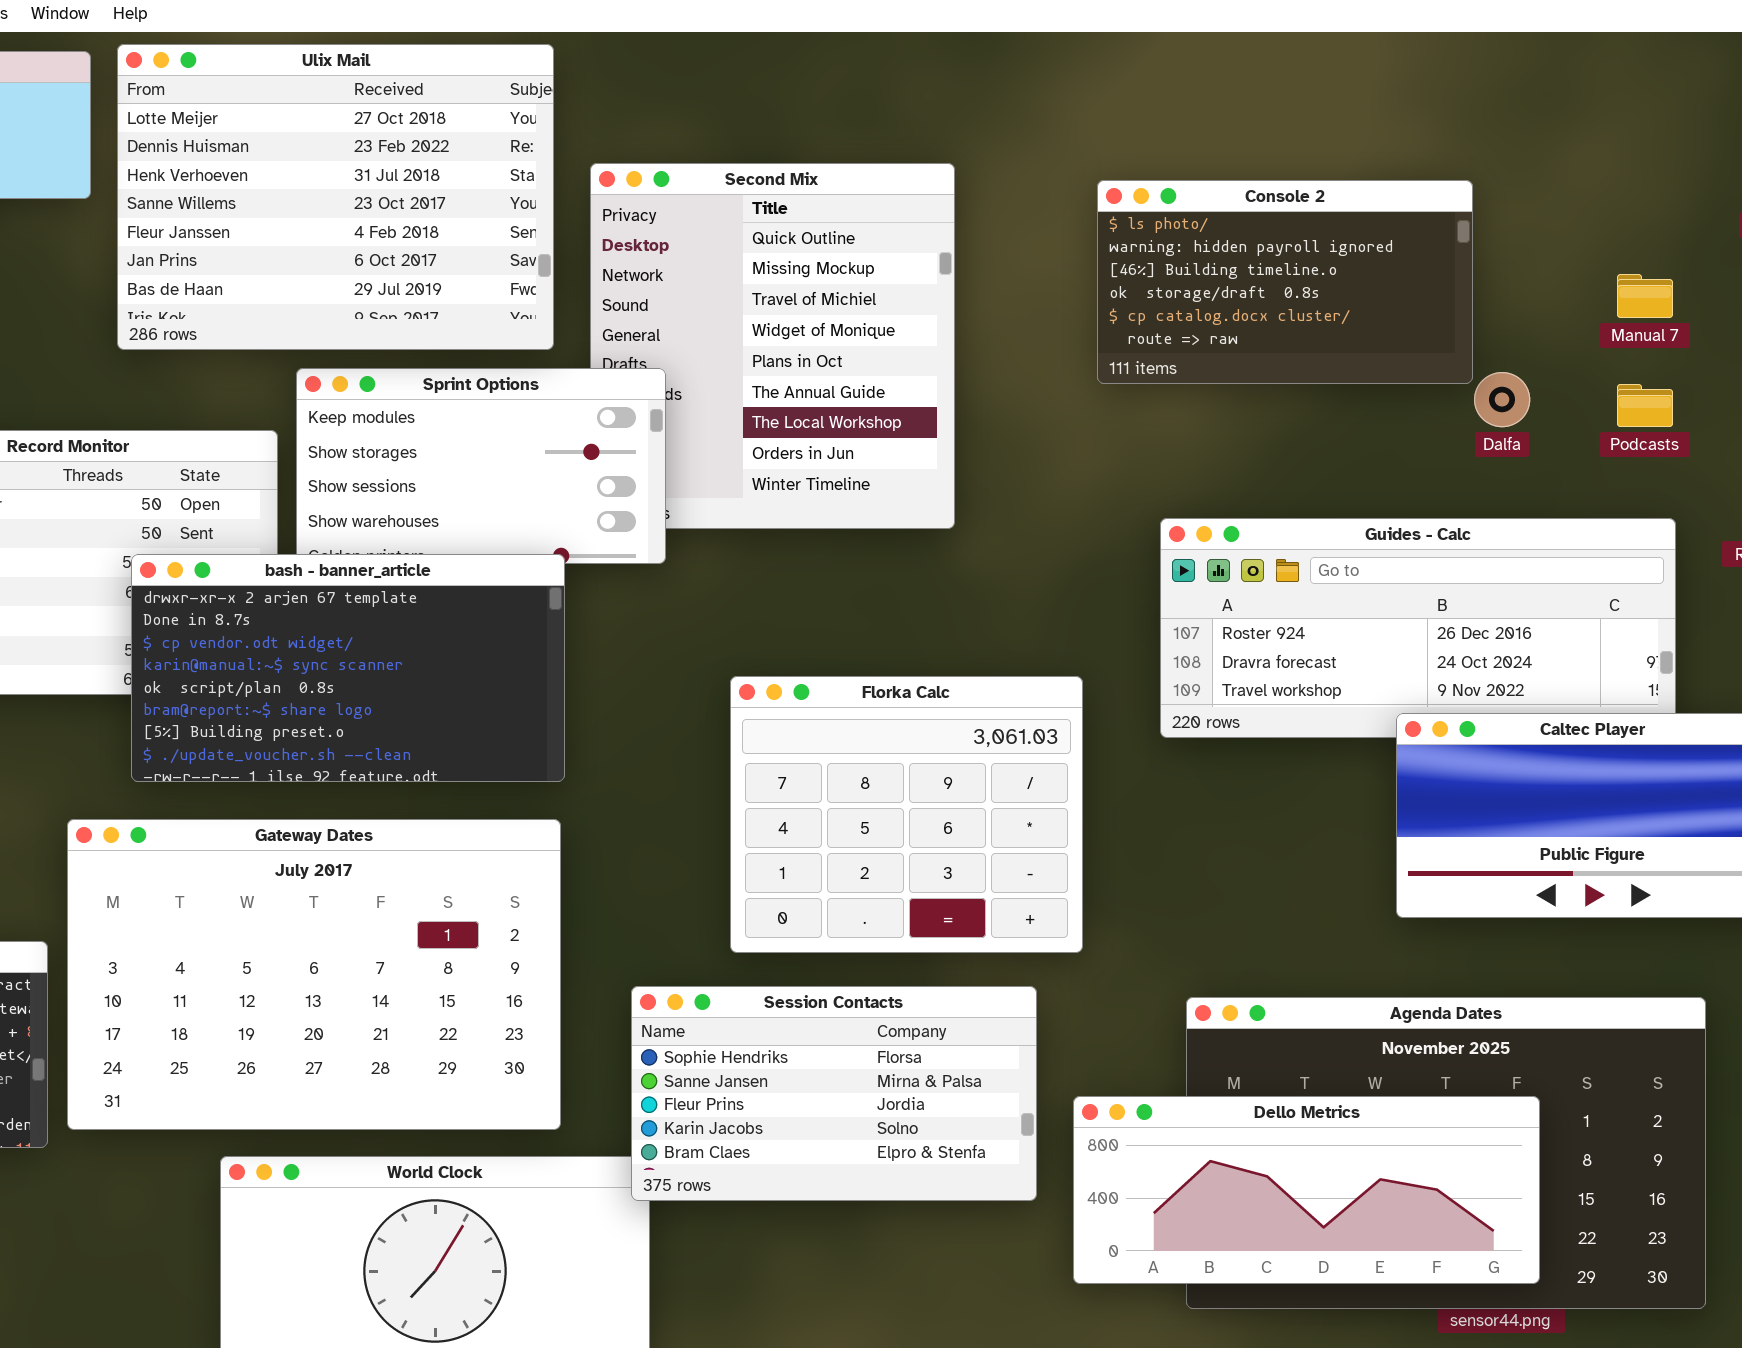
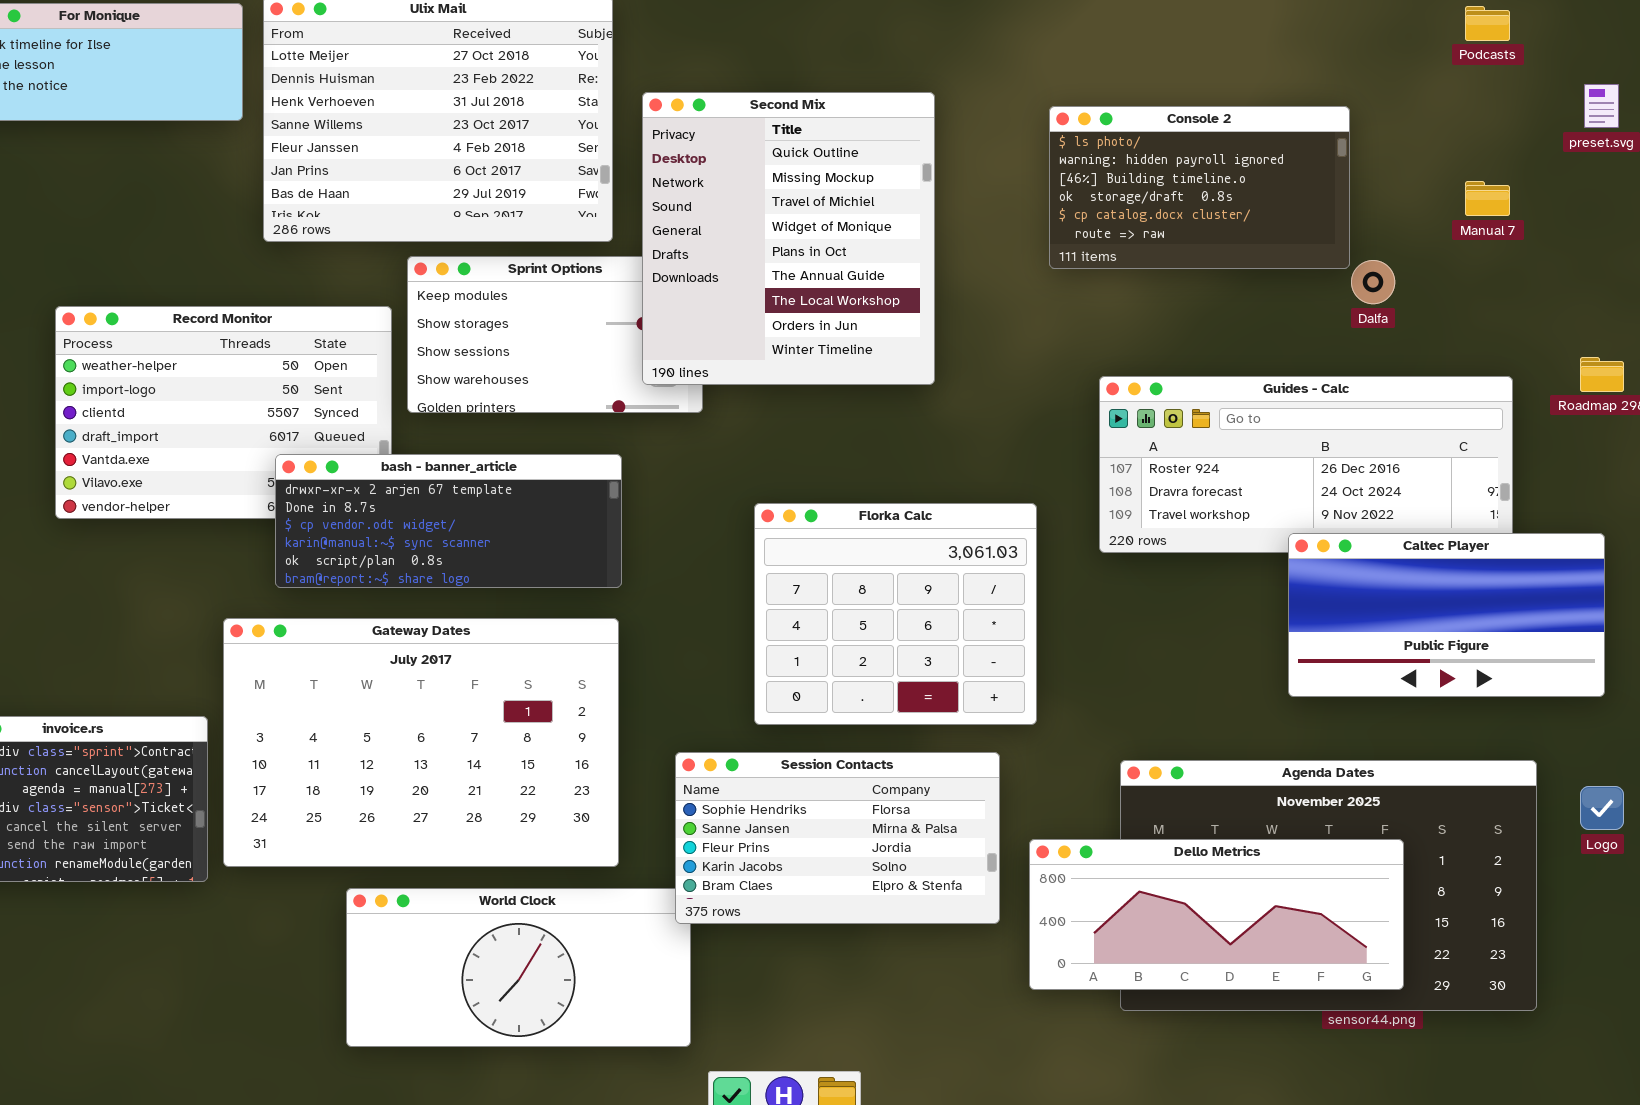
Second Mix: [590,163,955,529] -> [642,92,935,385], raised
Podcasts: [1617,384,1673,427] -> [1465,6,1510,41], moved
bash - banner_article: [131,554,565,782] -> [275,454,622,588], resized

